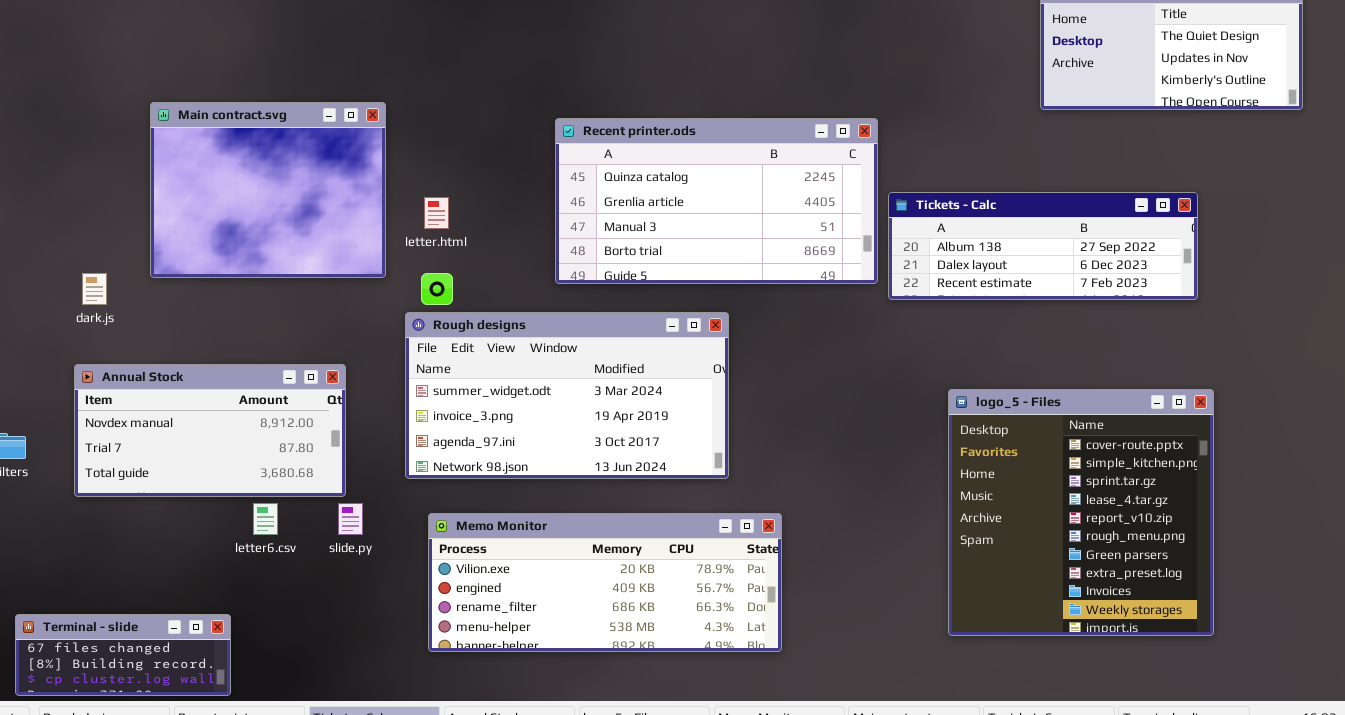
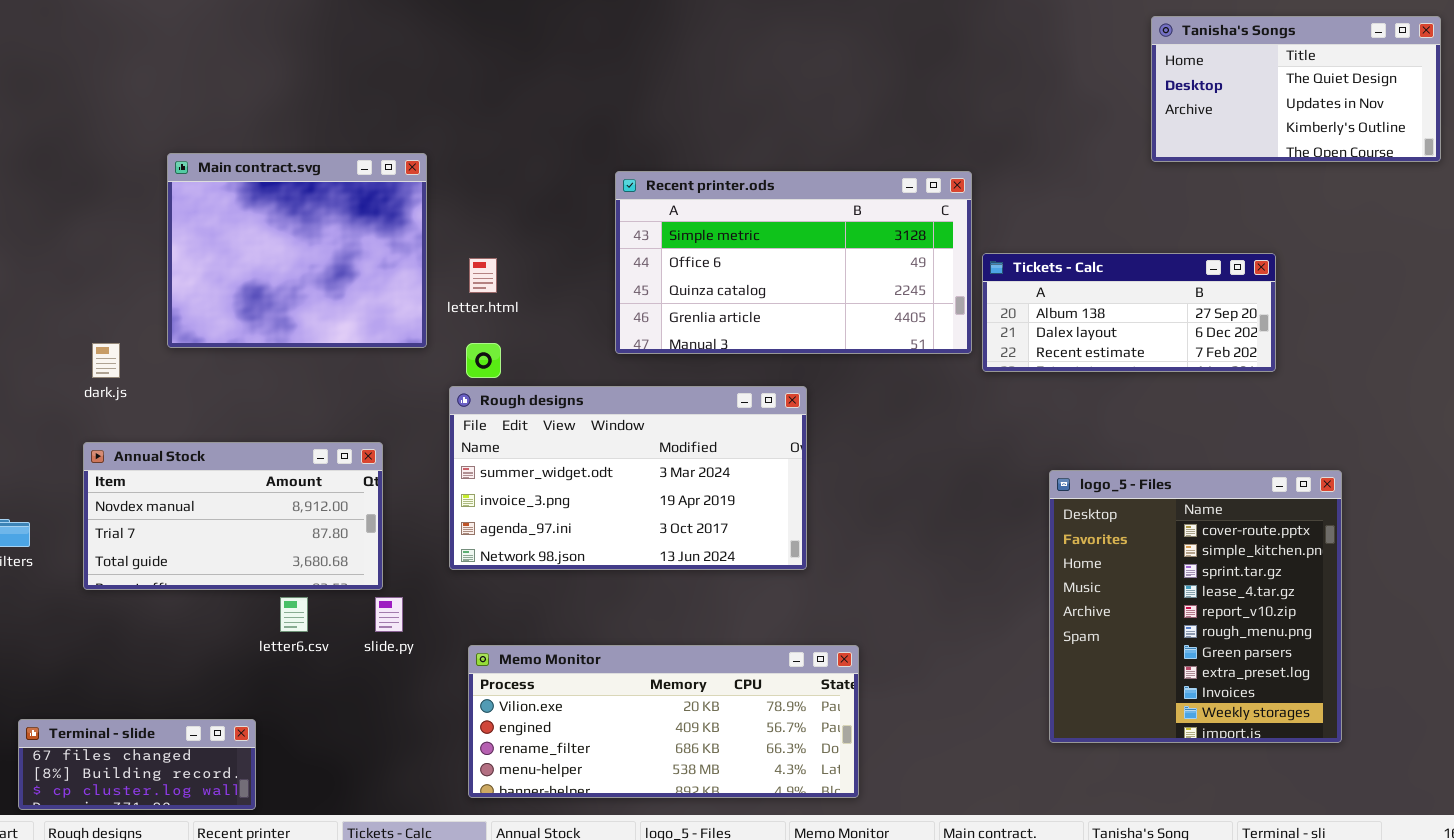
Recent printer.ods: [555,118,878,284] -> [615,171,972,354], scrolled up 2 rows
Tickets - Calc: [888,192,1198,300] -> [982,253,1276,372], resized
Memo Monitor: [428,513,782,652] -> [468,645,859,798], moved

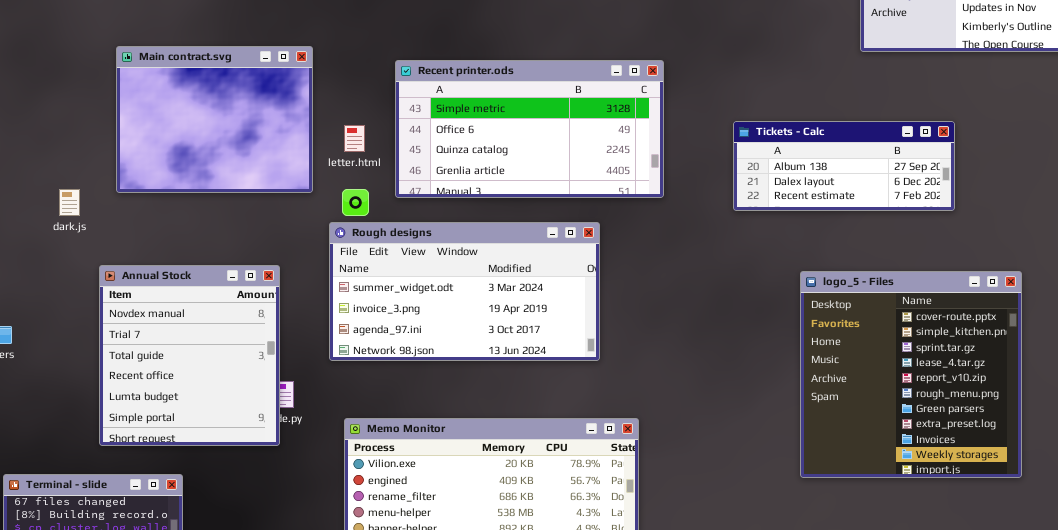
Recent printer.ods: [615,171,972,354] -> [395,60,664,198], moved
Annual Stock: [83,442,383,590] -> [99,265,280,446], resized
logo_5 - Files: [1049,470,1342,743] -> [800,271,1022,478], moved

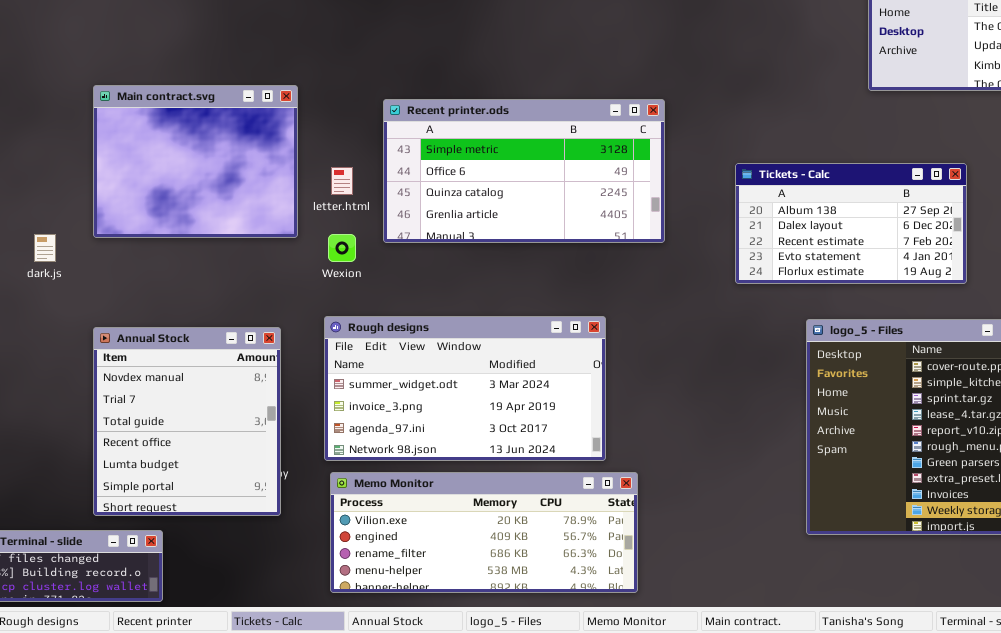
Tickets - Calc: [733,121,955,211] -> [735,163,967,284], resized
Rough designs: [329,222,600,361] -> [324,316,606,461], moved
Annual Stock: [99,265,280,446] -> [93,327,281,516], moved

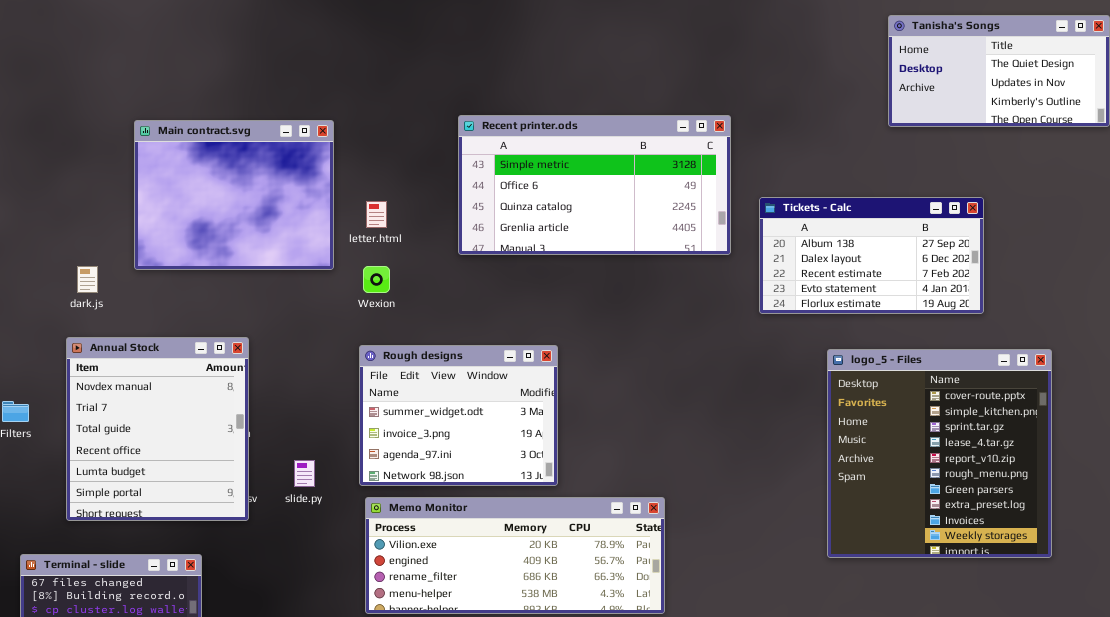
Recent printer.ods: [383,99,665,243] -> [458,115,731,255], moved
Rough designs: [324,316,606,461] -> [359,345,558,486], resized
Annual Stock: [93,327,281,516] -> [66,337,249,521], moved

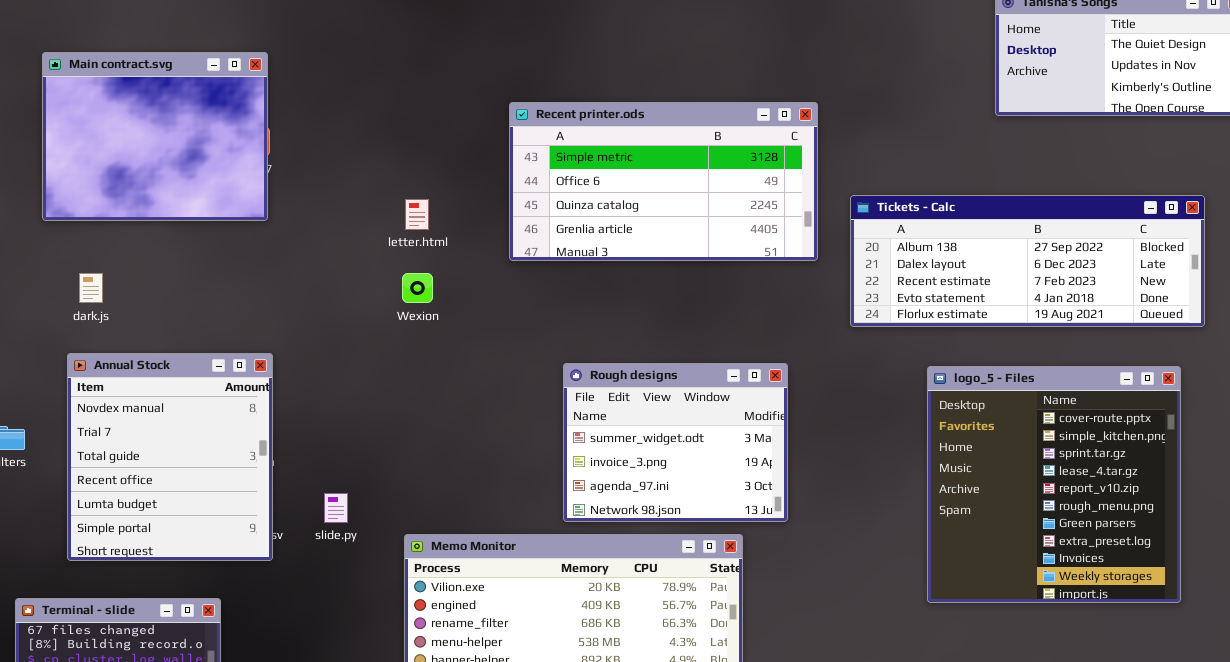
Main contract.svg: [134,120,334,270] -> [42,52,268,221], moved
Tickets - Calc: [759,197,984,314] -> [850,195,1205,327], resized
Rough designs: [359,345,558,486] -> [563,363,788,522], moved

